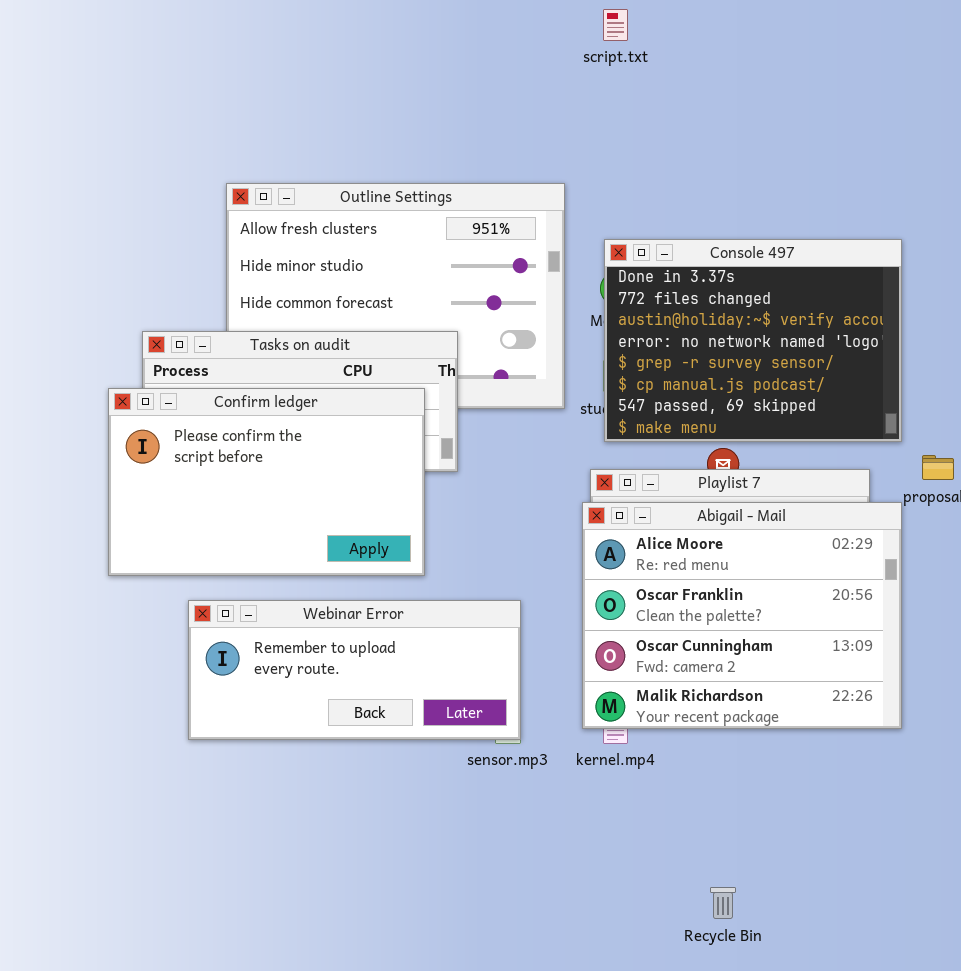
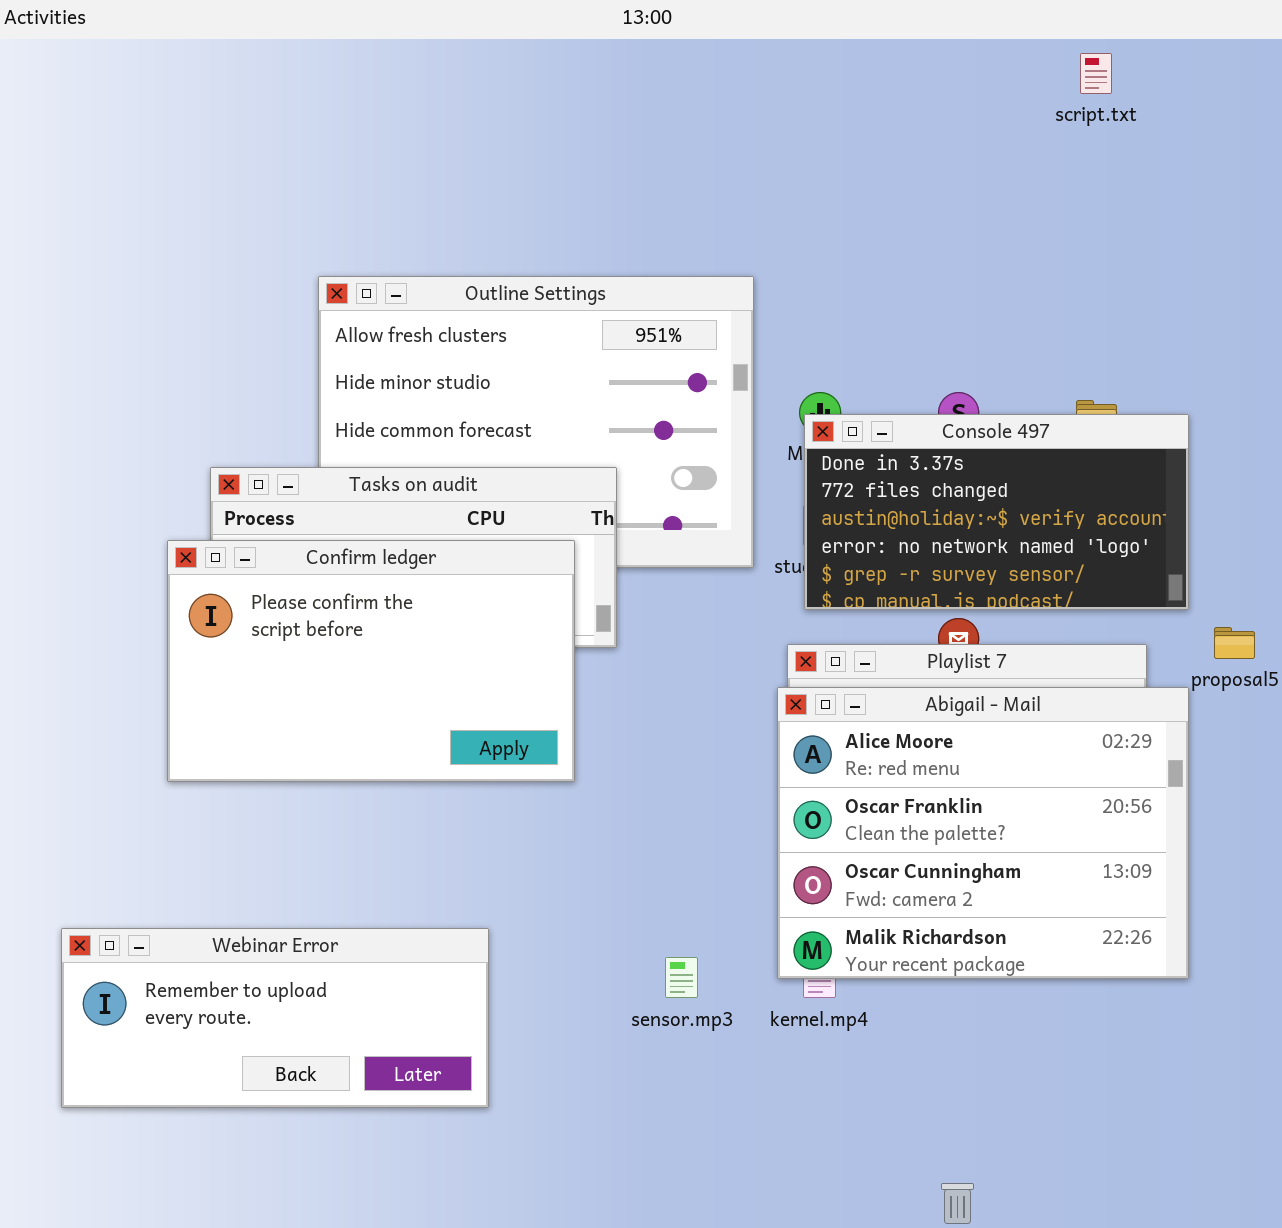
script.txt: [603,9,628,41] -> [1080,53,1112,94], moved
Console 497: [604,239,902,442] -> [804,414,1189,610], resized
Webinar Error: [188,600,521,740] -> [61,928,489,1108], moved

